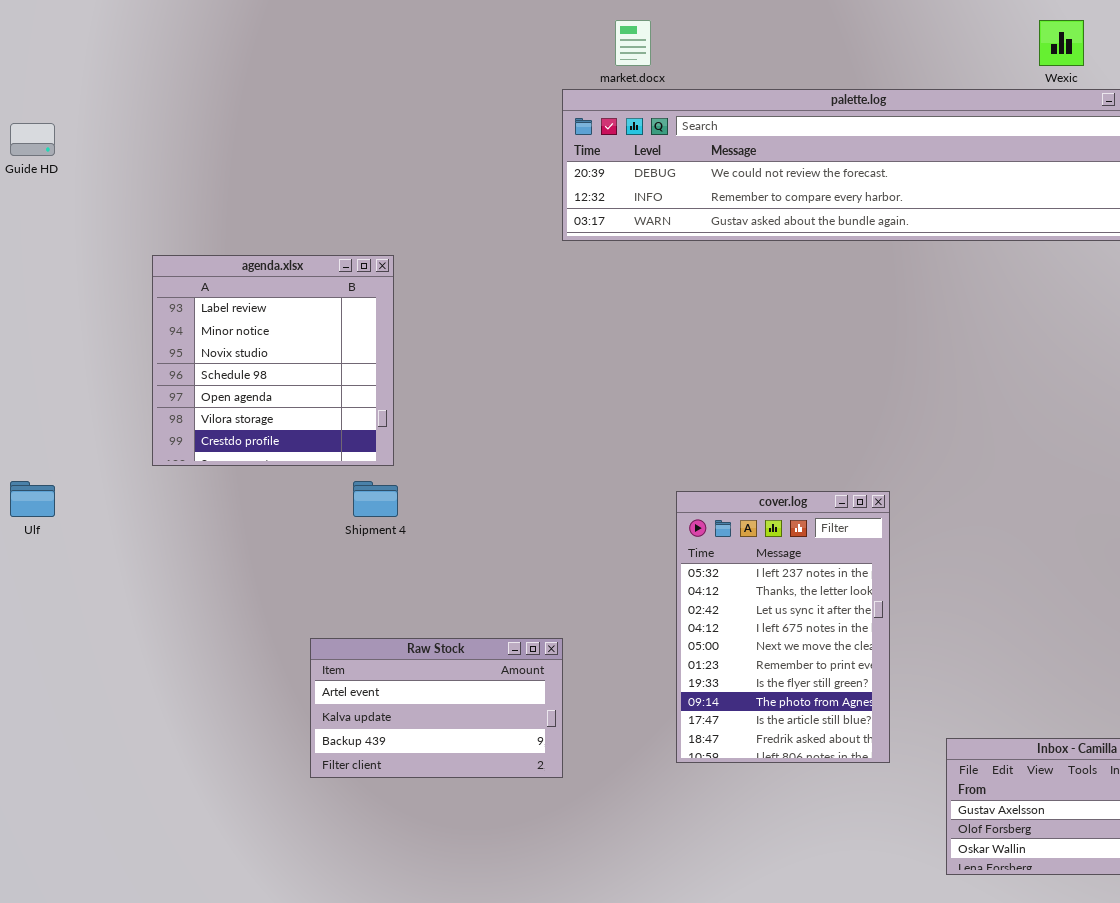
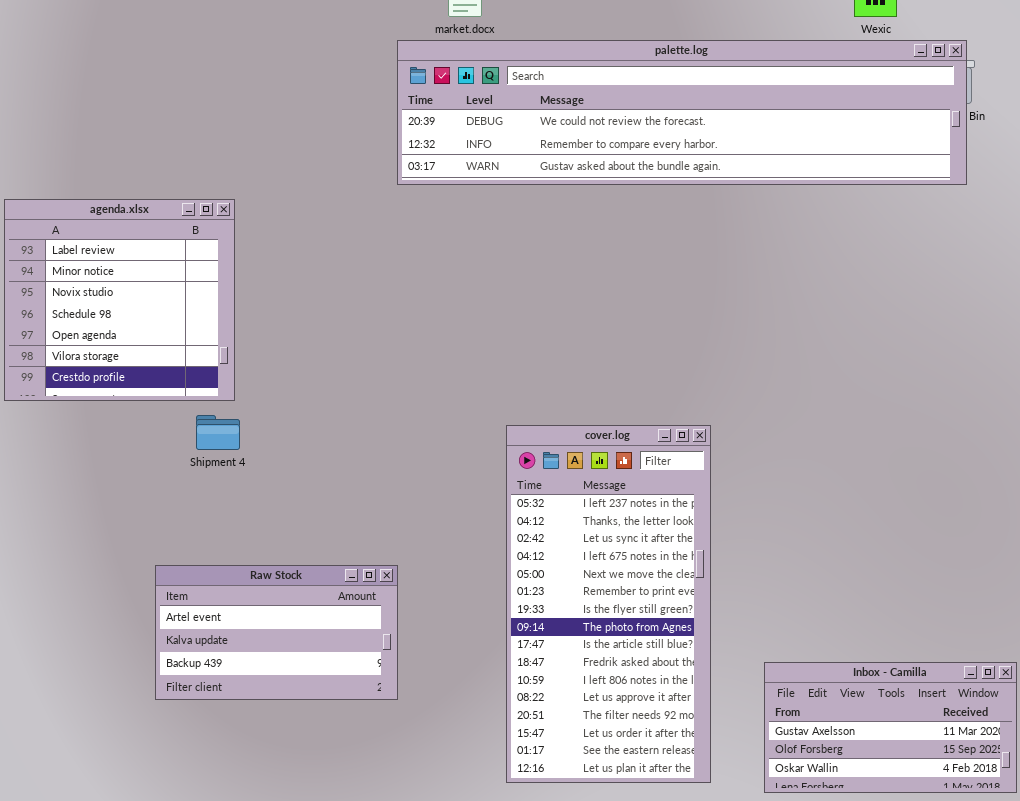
cover.log: [676,491,890,763] -> [506,425,711,783], resized

